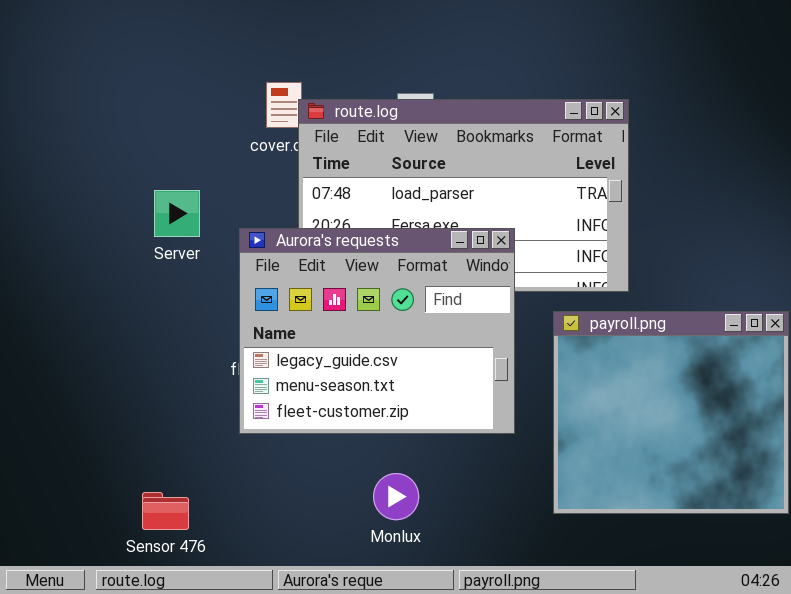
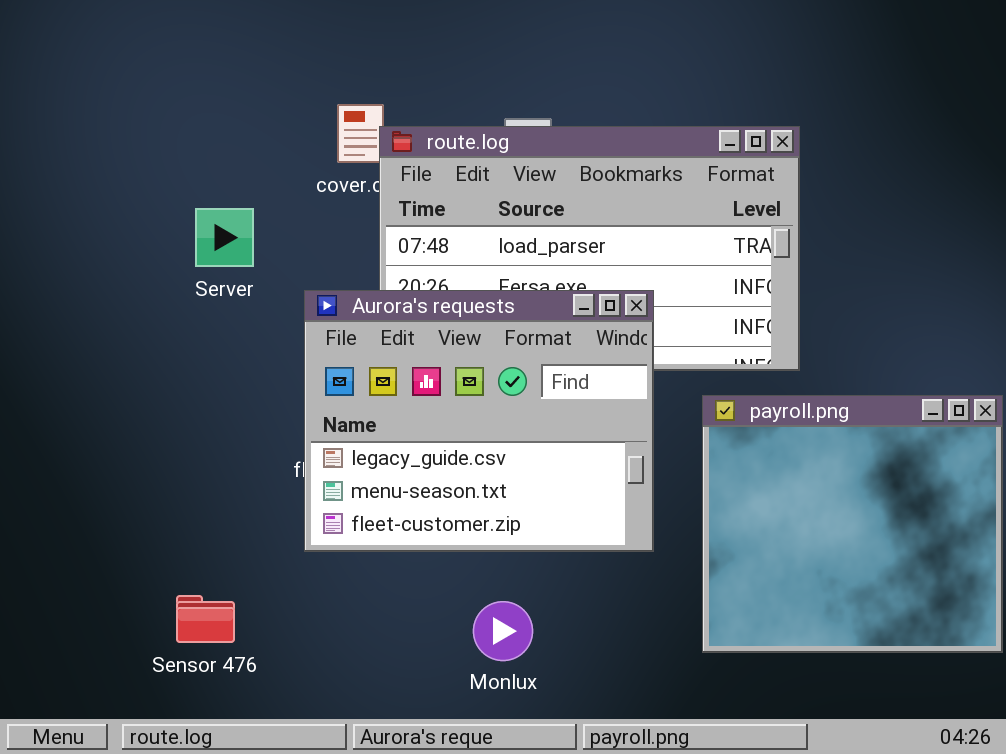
Server: [154,190,200,237] -> [195,208,254,267], moved
Sensor 476: [142,492,189,530] -> [176,595,235,643], moved

